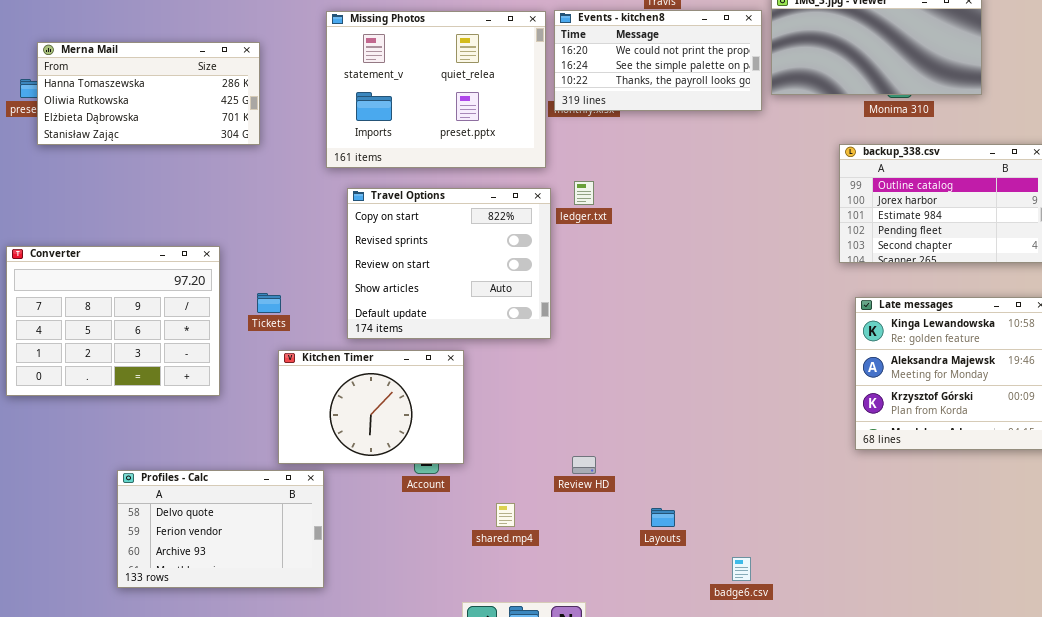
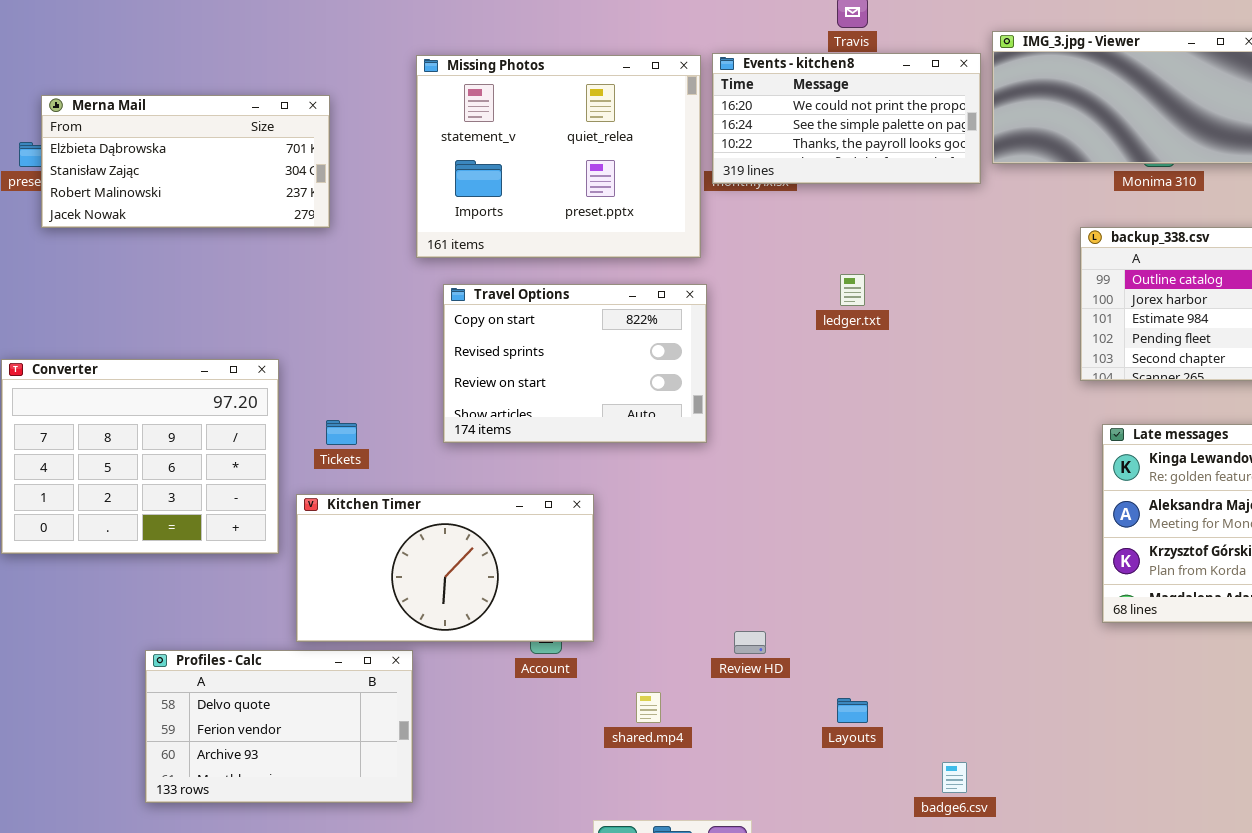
Merna Mail: [37,42,260,145] -> [41,95,330,228], scrolled down 2 rows
ledger.txt: [574,181,594,205] -> [840,274,865,306], moved
Travel Options: [347,188,551,339] -> [443,284,707,443], resized
Kitchen Timer: [278,350,464,464] -> [296,494,594,642], resized

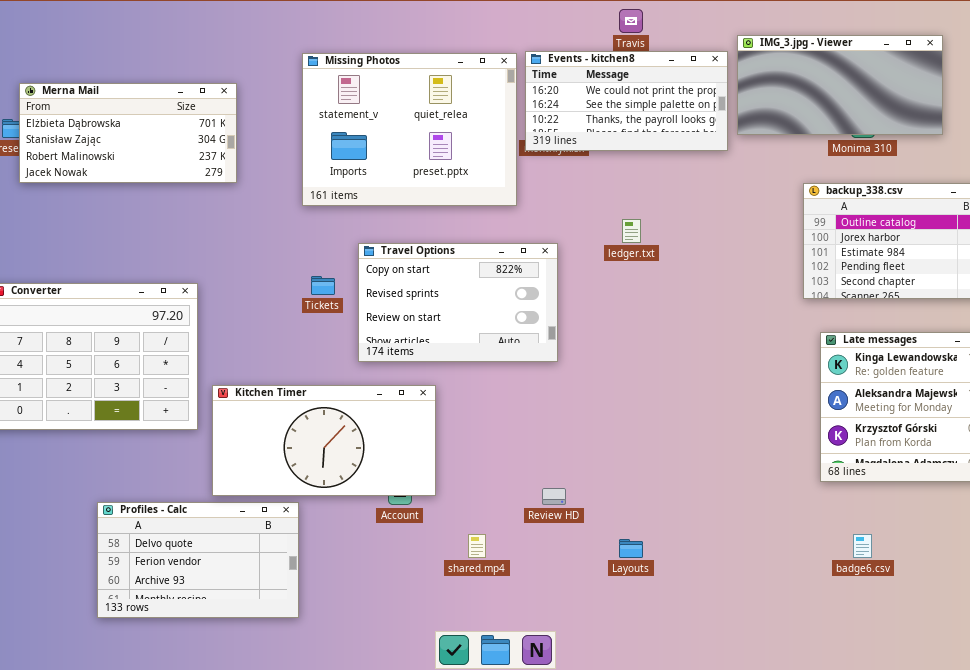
Travel Options: [443,284,707,443] -> [358,243,558,362], moved
Tickets: [326,420,357,445] -> [311,276,335,295], moved
badge6.csv: [942,762,967,793] -> [853,534,872,558], moved

